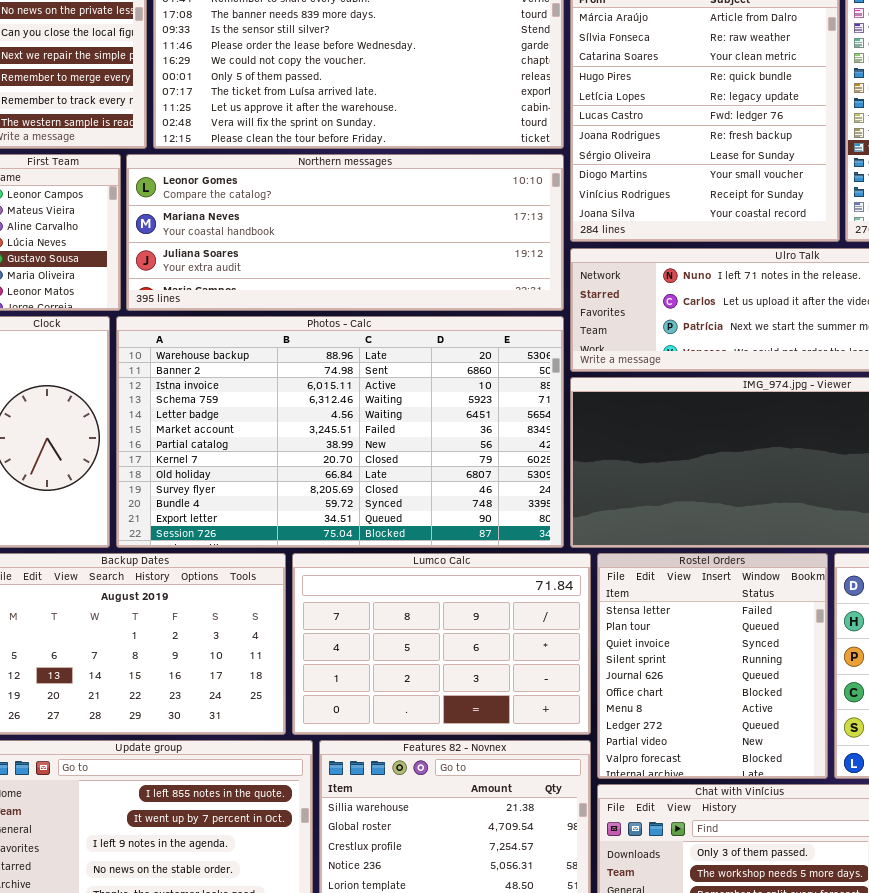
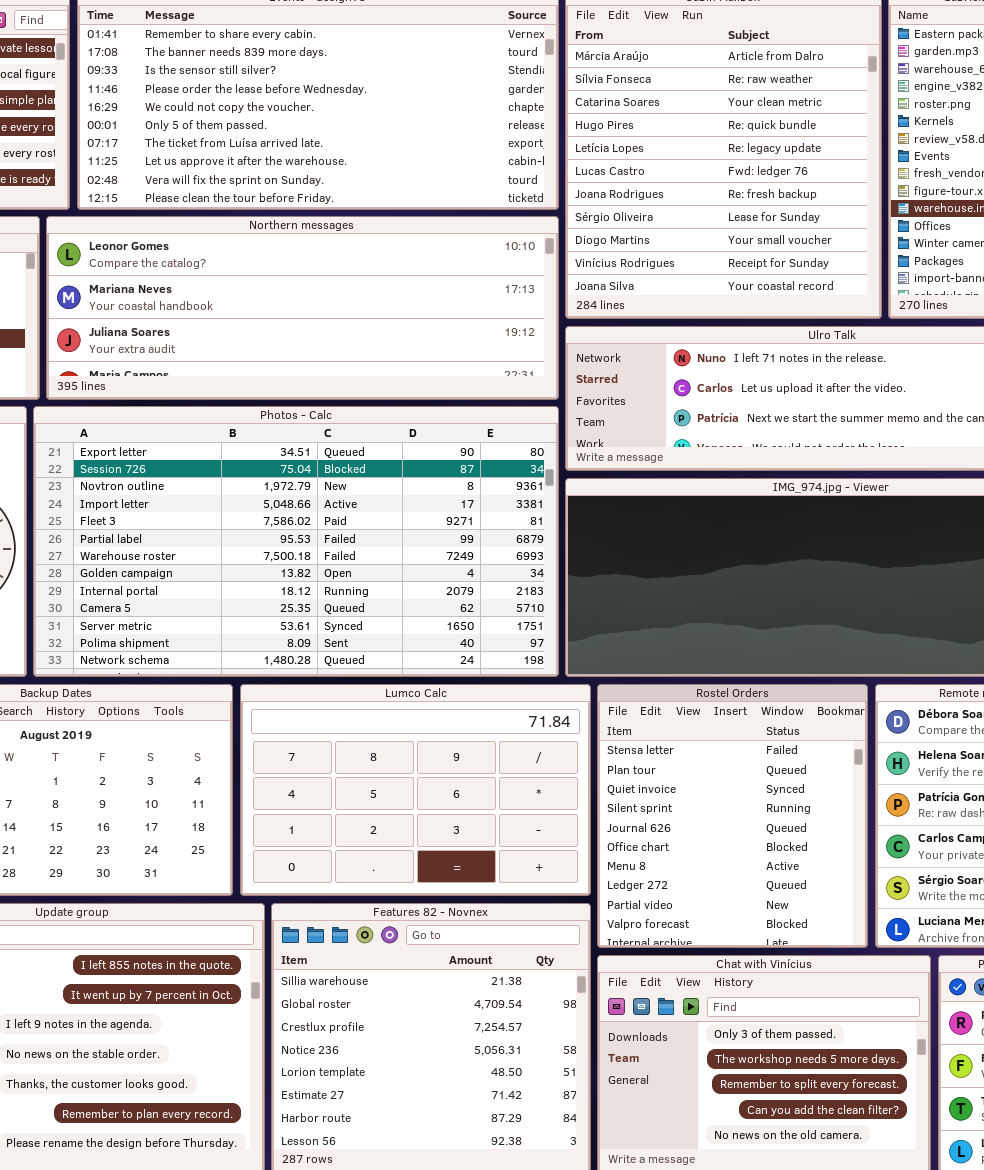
Photos - Calc: [116,316,564,548] -> [33,406,559,677], scrolled down 11 rows

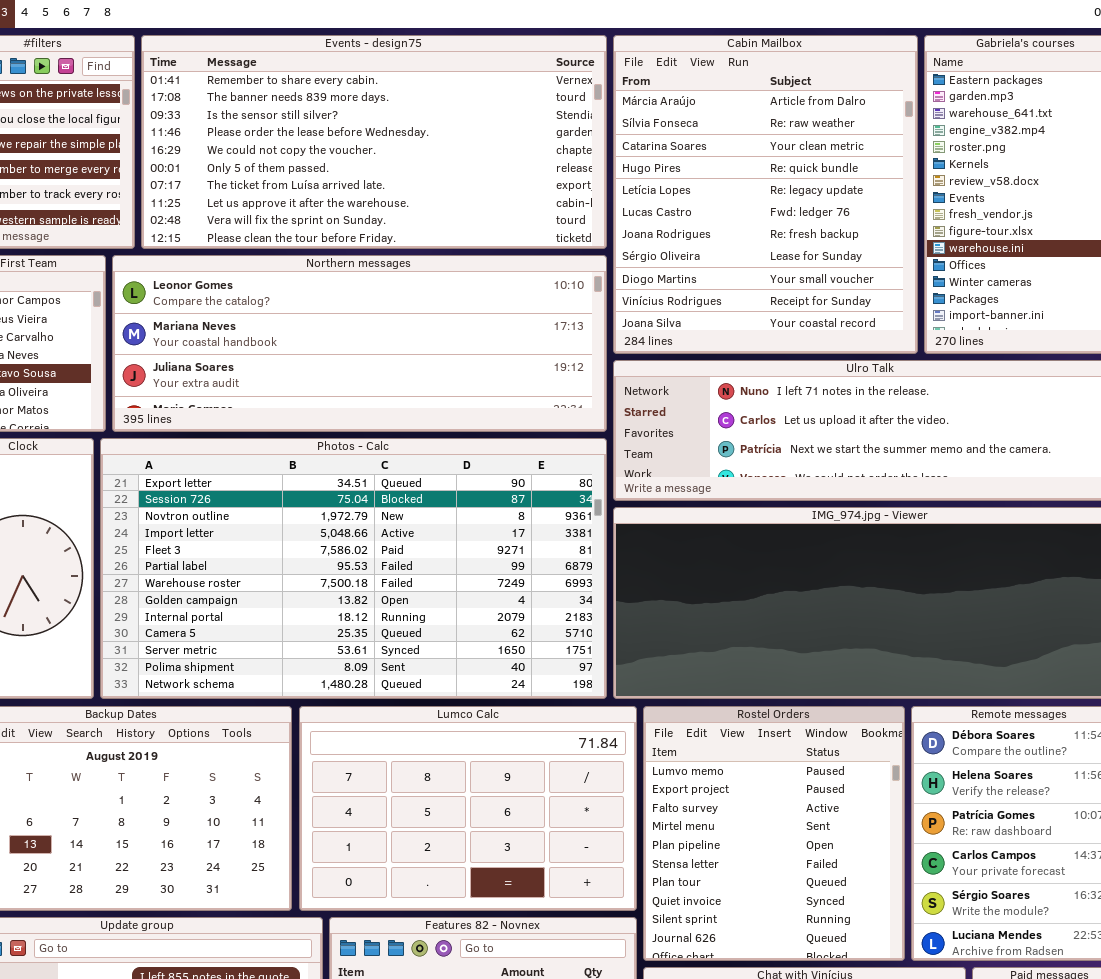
Rostel Orders: [597,684,868,948] -> [643,706,905,961], scrolled up 5 rows

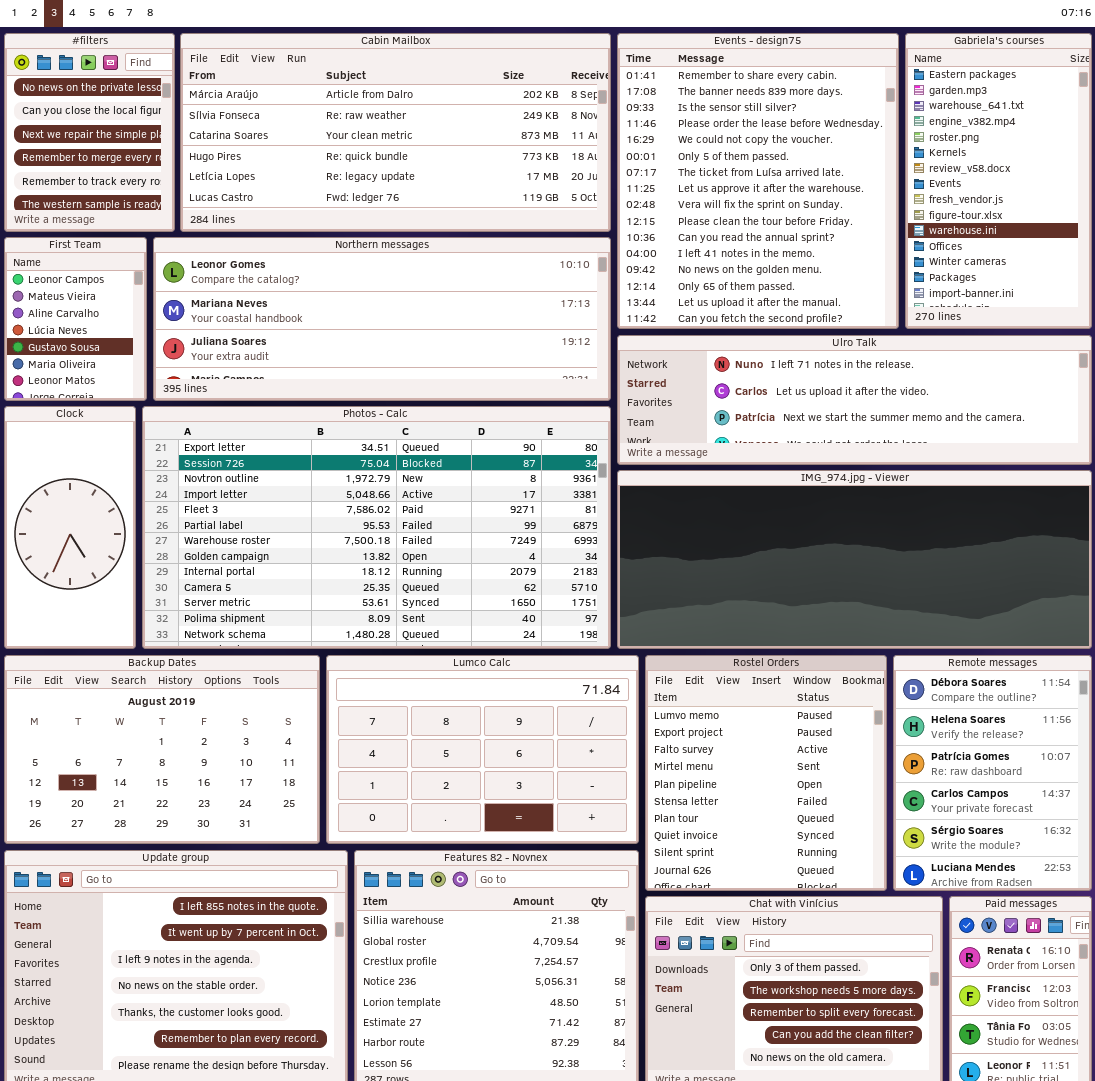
Events - design75: [141,35,607,249] -> [617,33,899,329], moved, resized
Cabin Mailbox: [613,35,918,354] -> [180,33,611,232], moved, resized

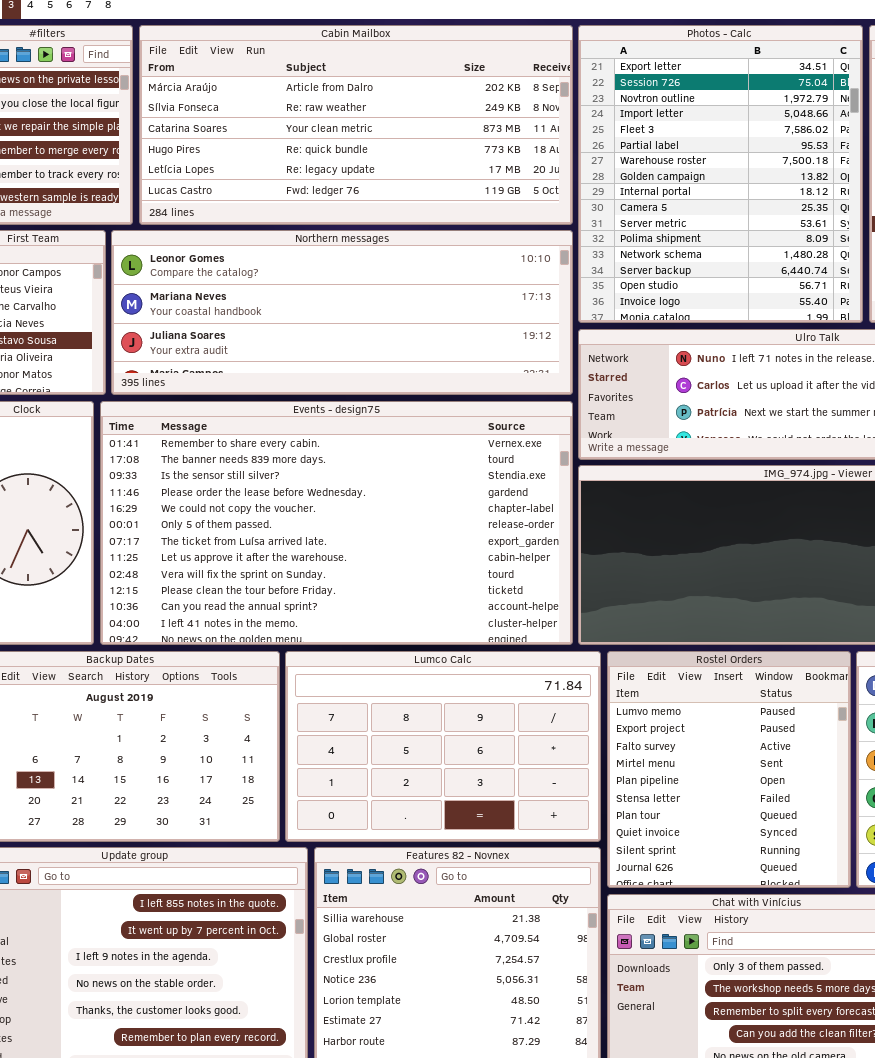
Events - design75: [617,33,899,329] -> [100,401,573,645], moved, resized
Photos - Calc: [142,406,611,649] -> [578,25,863,323], moved, resized

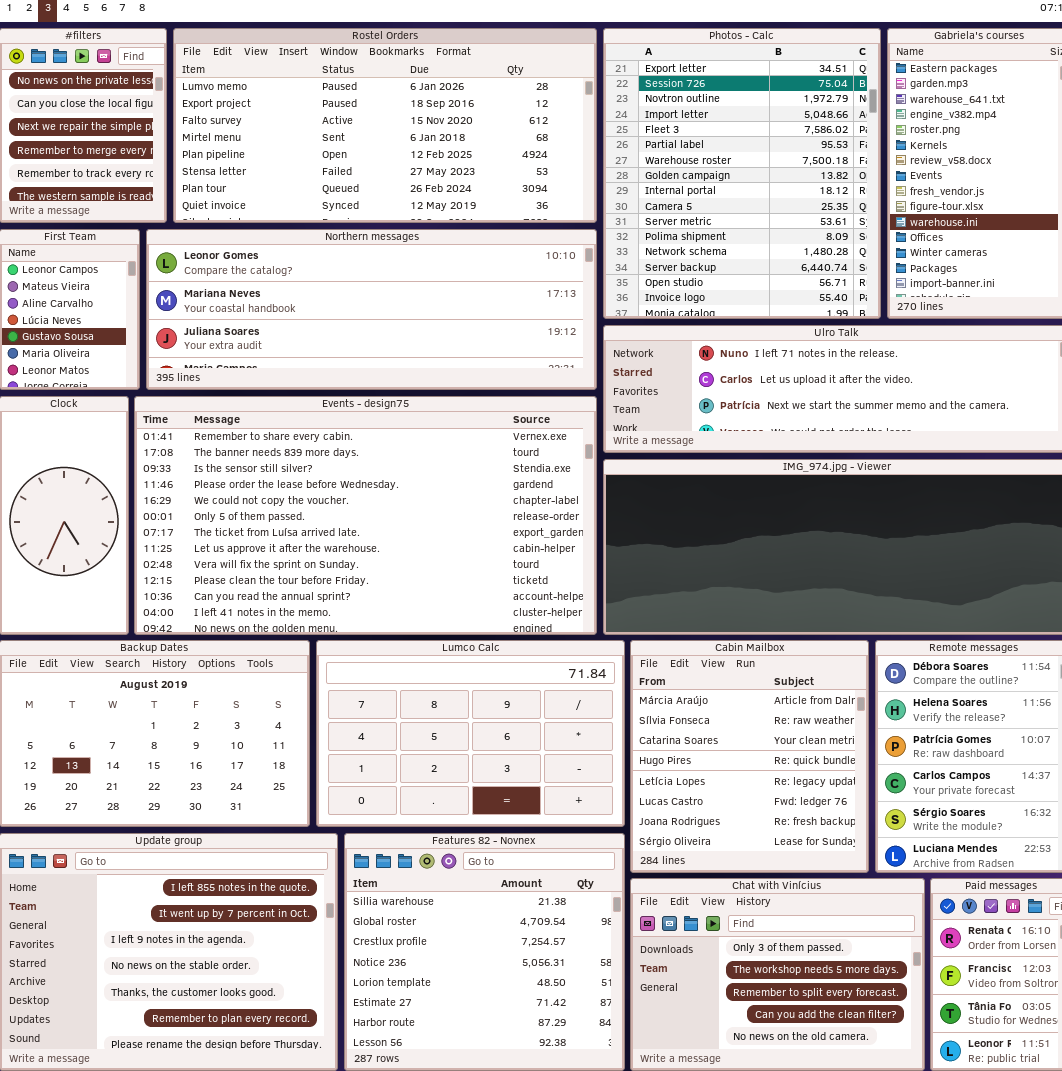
Cabin Mailbox: [139,25,573,225] -> [630,640,869,873], moved, resized
Rostel Orders: [607,651,851,888] -> [173,28,597,223], moved, resized

